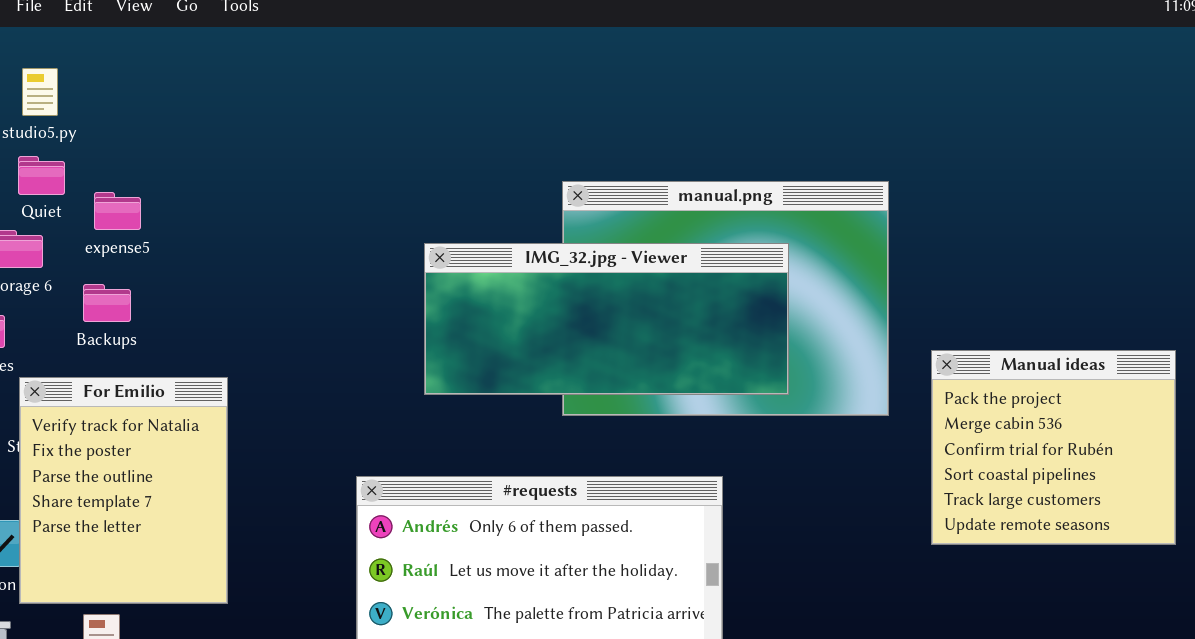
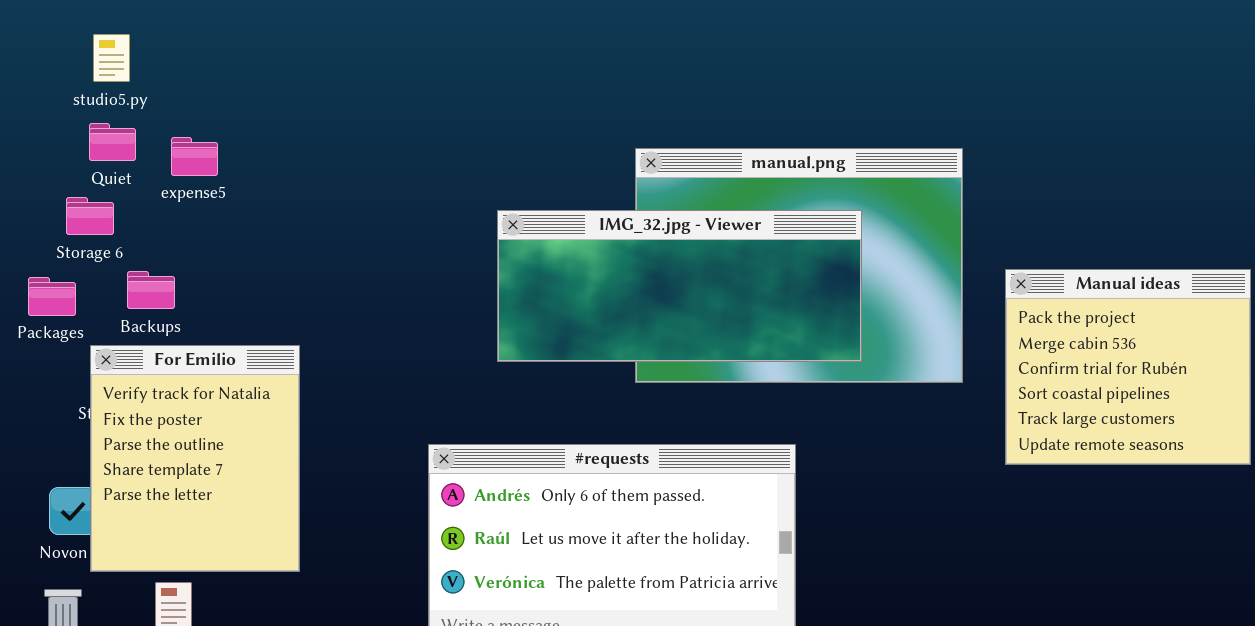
expense5: [94,192,141,230] -> [171,137,218,176], moved
Backups: [83,284,131,322] -> [127,271,175,309], moved
Manual ideas: [931,350,1176,545] -> [1005,269,1251,465], moved

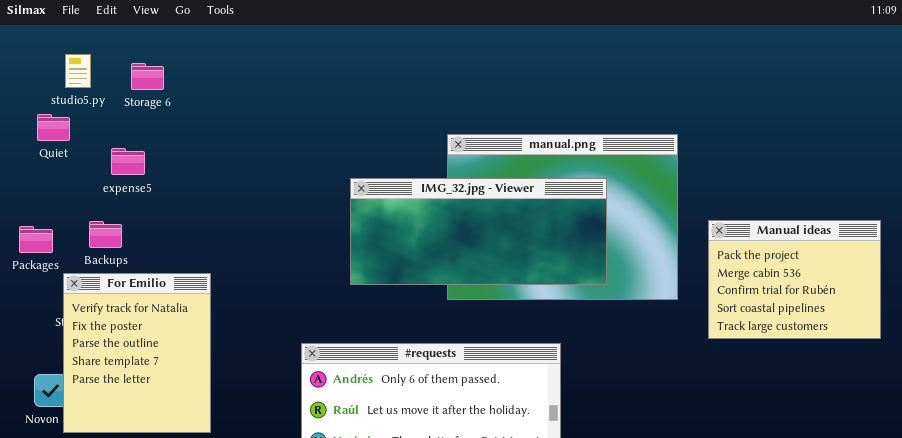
Quiet: [89,123,136,161] -> [37,114,70,141], moved
expense5: [171,137,218,176] -> [111,148,145,175], moved
Storage 6: [66,197,114,235] -> [131,63,164,90], moved
Manual ideas: [1005,269,1251,465] -> [708,220,881,339], resized

